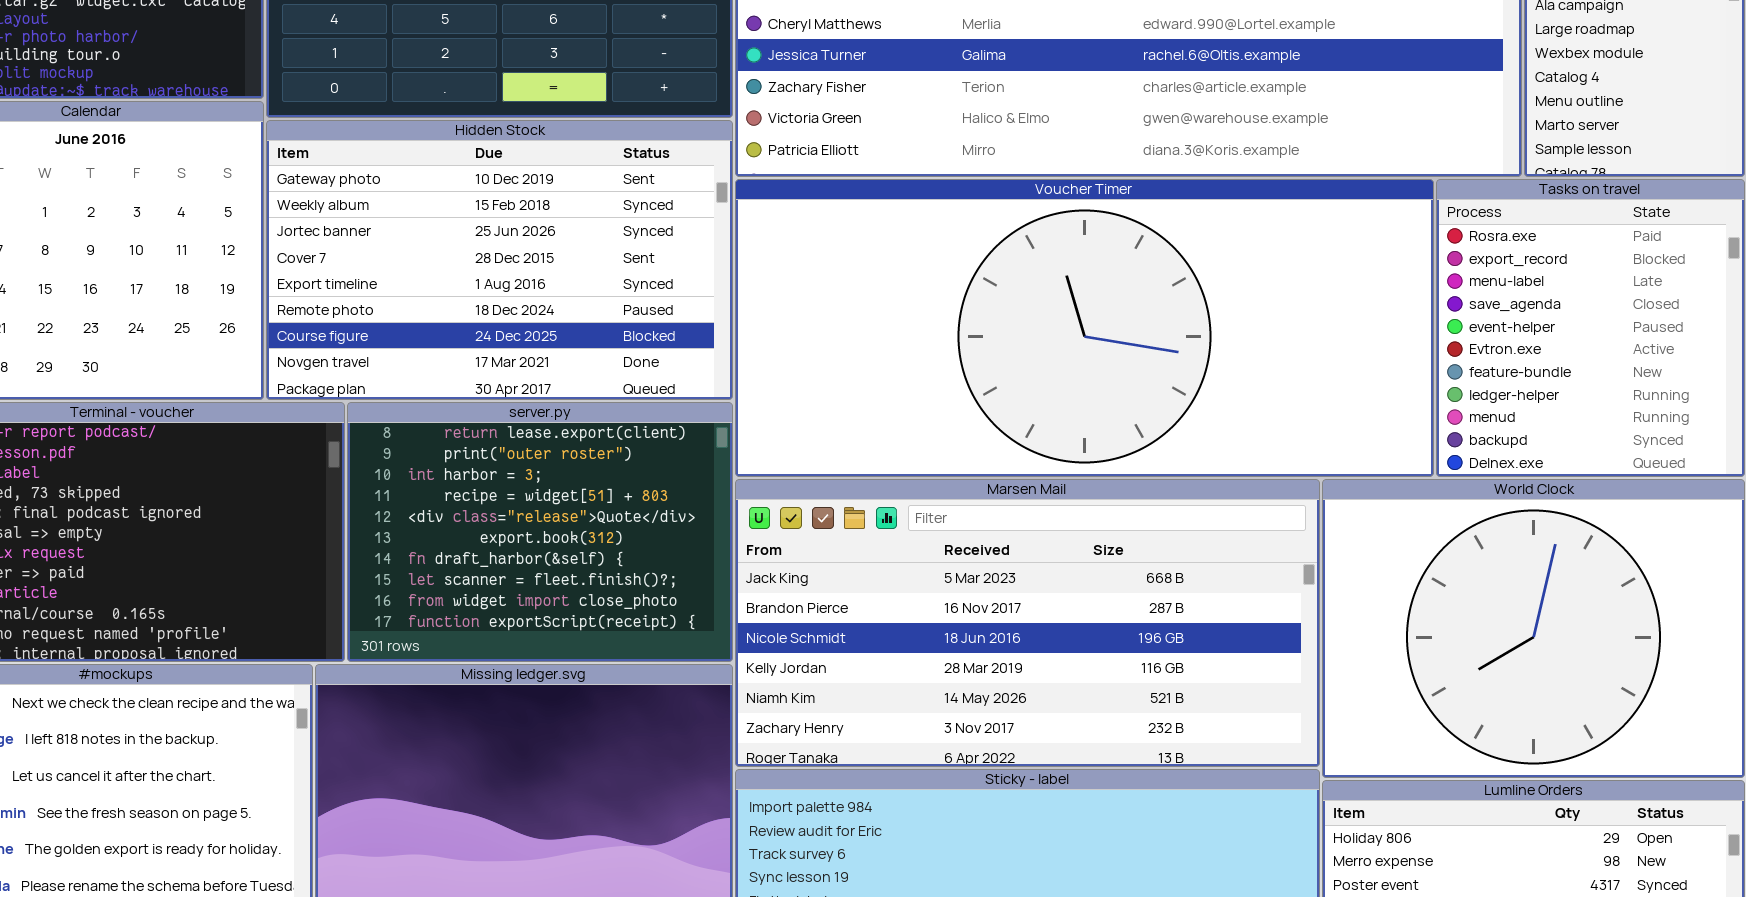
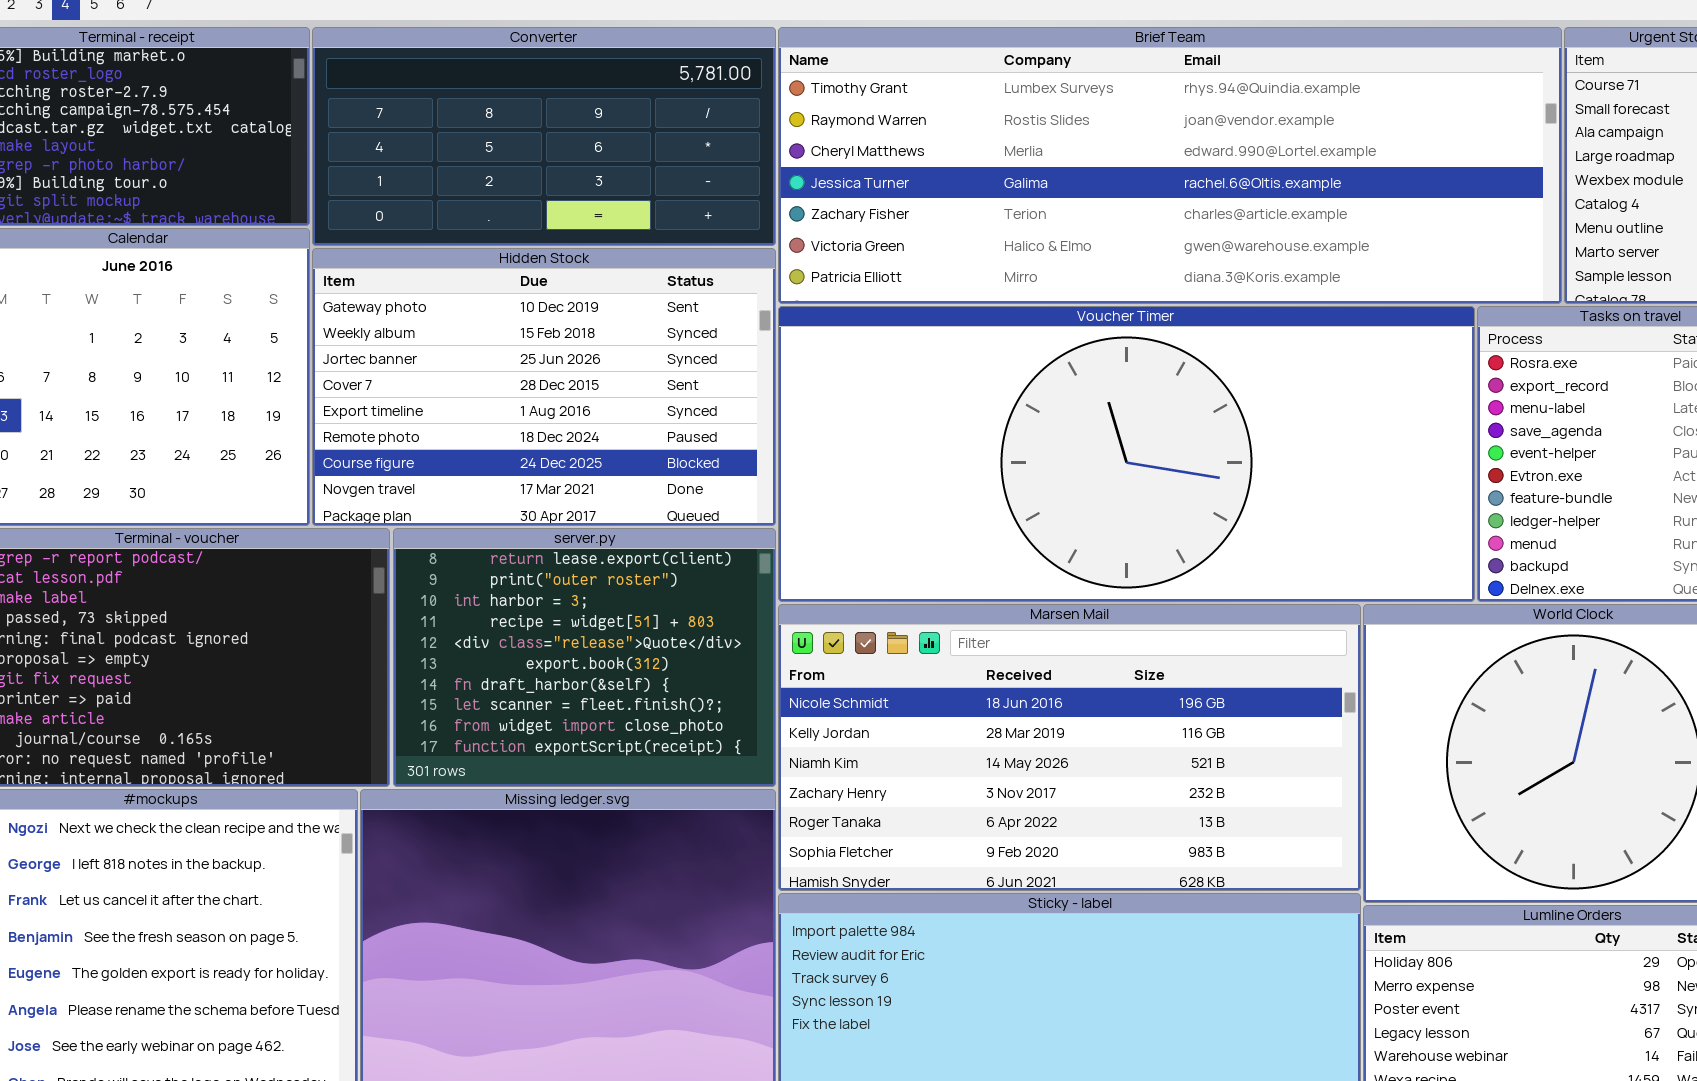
Marsen Mail: [735,479,1320,767] -> [778,604,1361,891], scrolled down 2 rows

